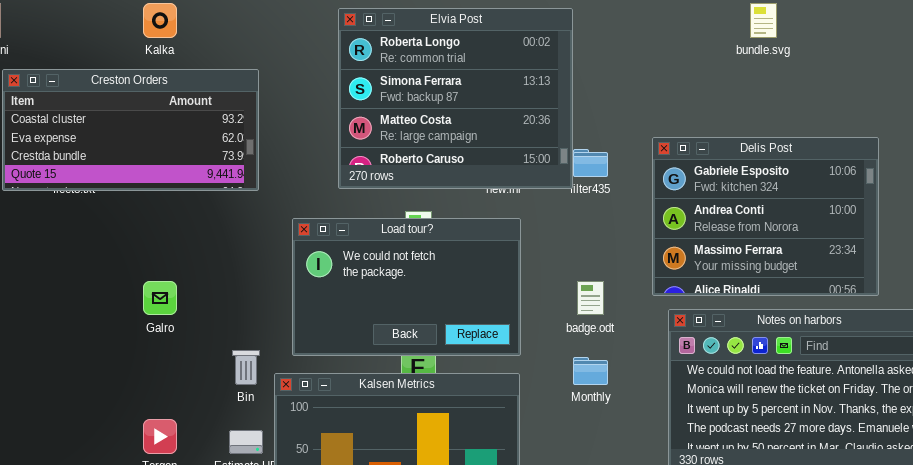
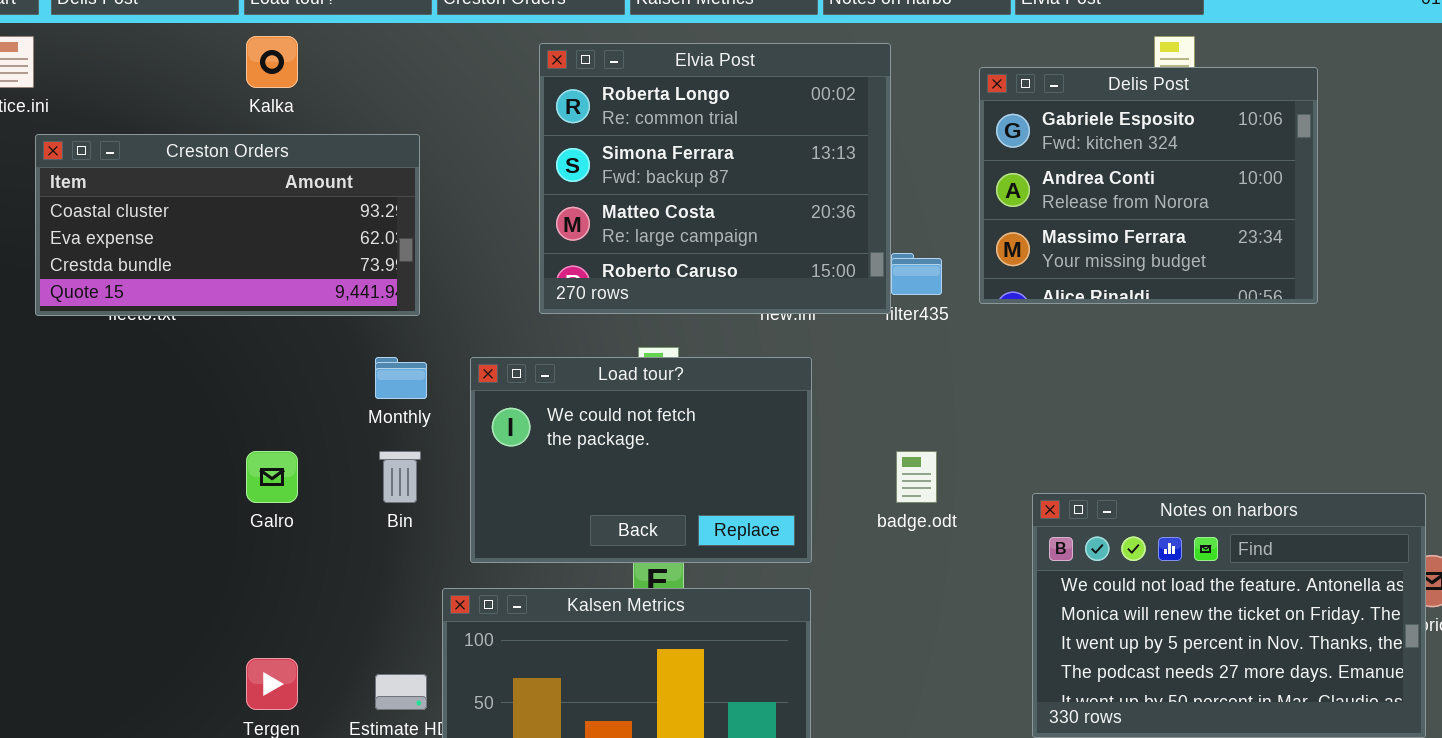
Delis Post: [652,137,879,296] -> [979,67,1318,304], moved
Bin: [232,350,260,385] -> [379,451,421,503], moved
Monthly: [573,357,608,385] -> [375,357,427,399], moved

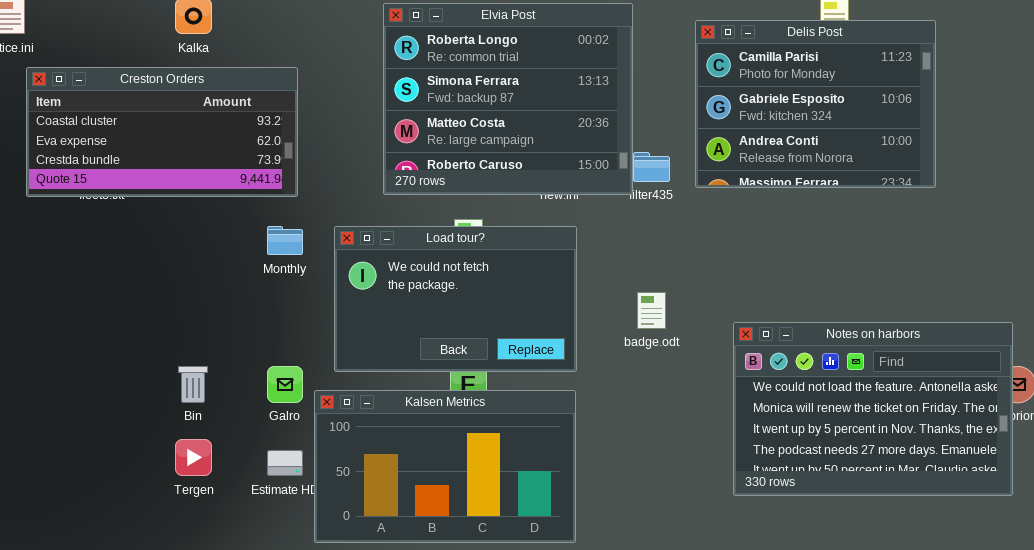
Delis Post: [979,67,1318,304] -> [695,20,936,188], scrolled up 1 row
Galro: [246,451,298,503] -> [267,366,303,403], moved
Bin: [379,451,421,503] -> [178,366,208,403], moved

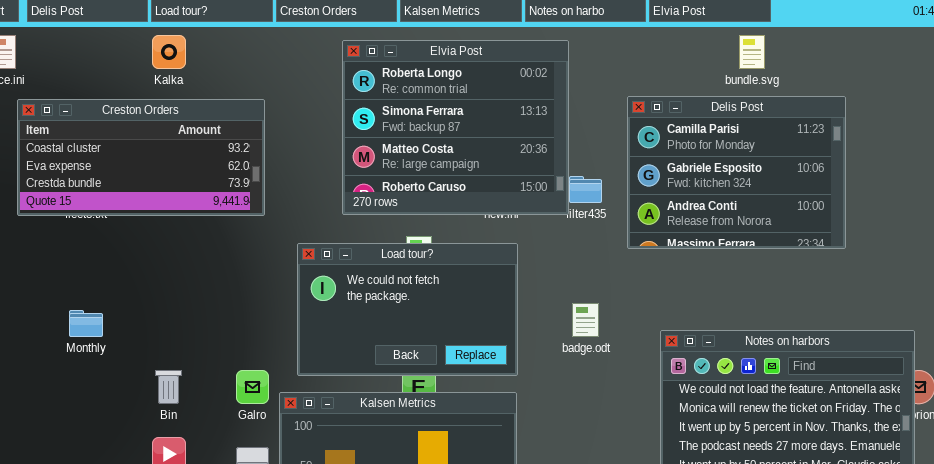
Delis Post: [695,20,936,188] -> [627,96,846,249], moved
Monthly: [267,226,303,255] -> [69,310,103,337], moved

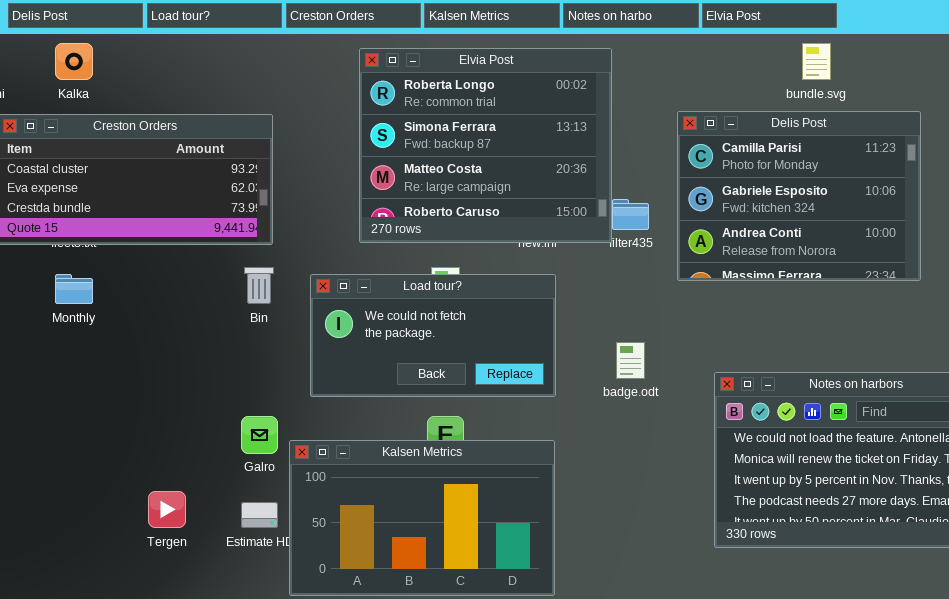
Kalka: [152,35,186,69] -> [55,43,93,80], moved
Load tour?: [297,243,518,376] -> [310,274,556,397], resized
Monthly: [69,310,103,337] -> [55,274,93,304], moved
Bin: [155,370,182,404] -> [244,267,274,304], moved

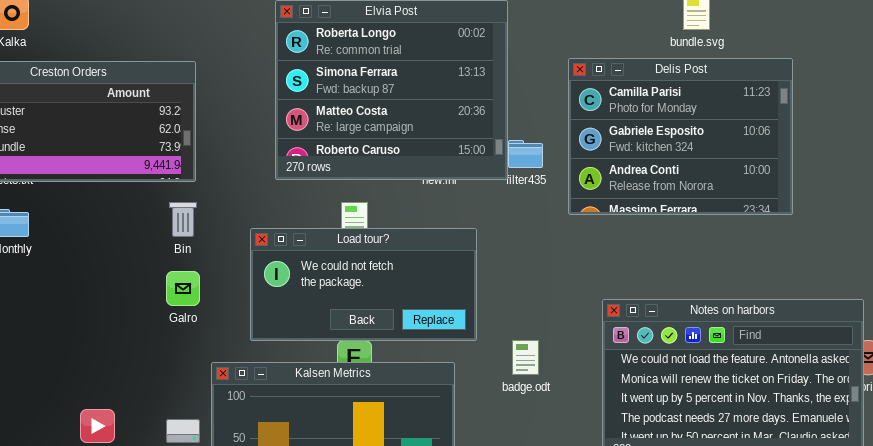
Load tour?: [310,274,556,397] -> [250,228,477,341], moved
badge.odt: [616,342,645,379] -> [512,340,539,375], moved
Galro: [241,416,278,454] -> [166,271,200,306], moved

